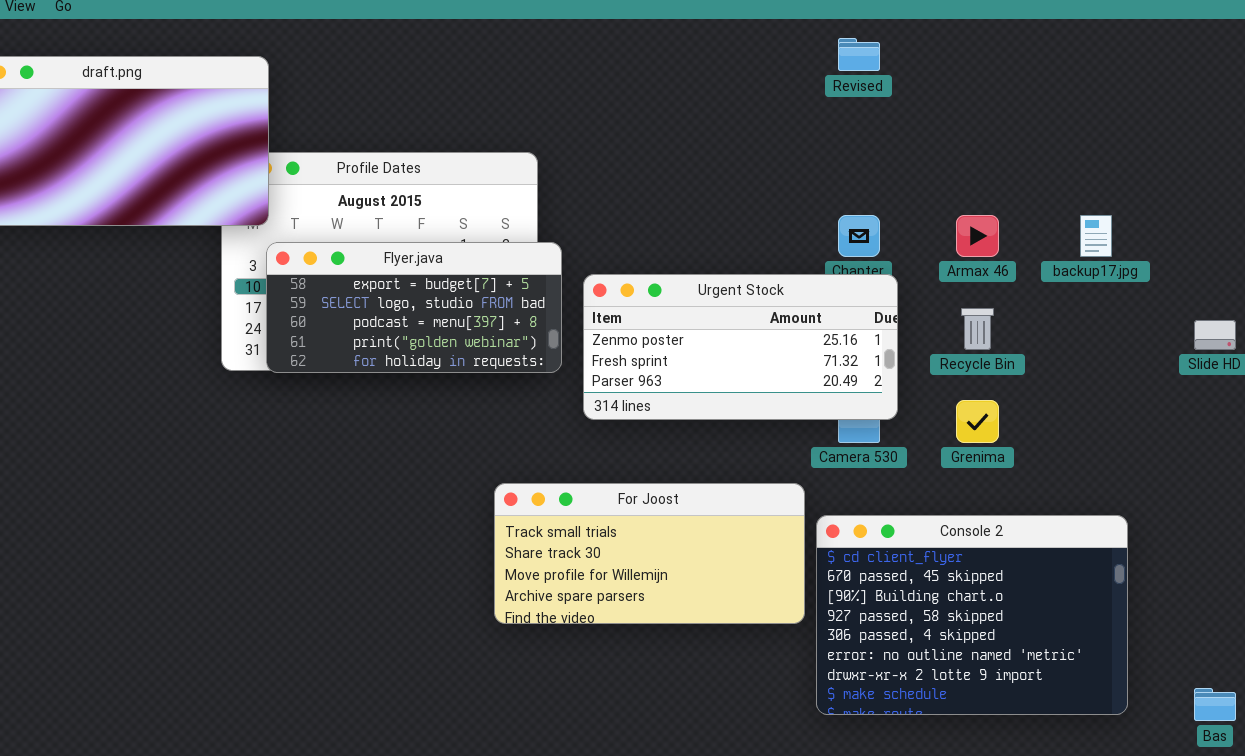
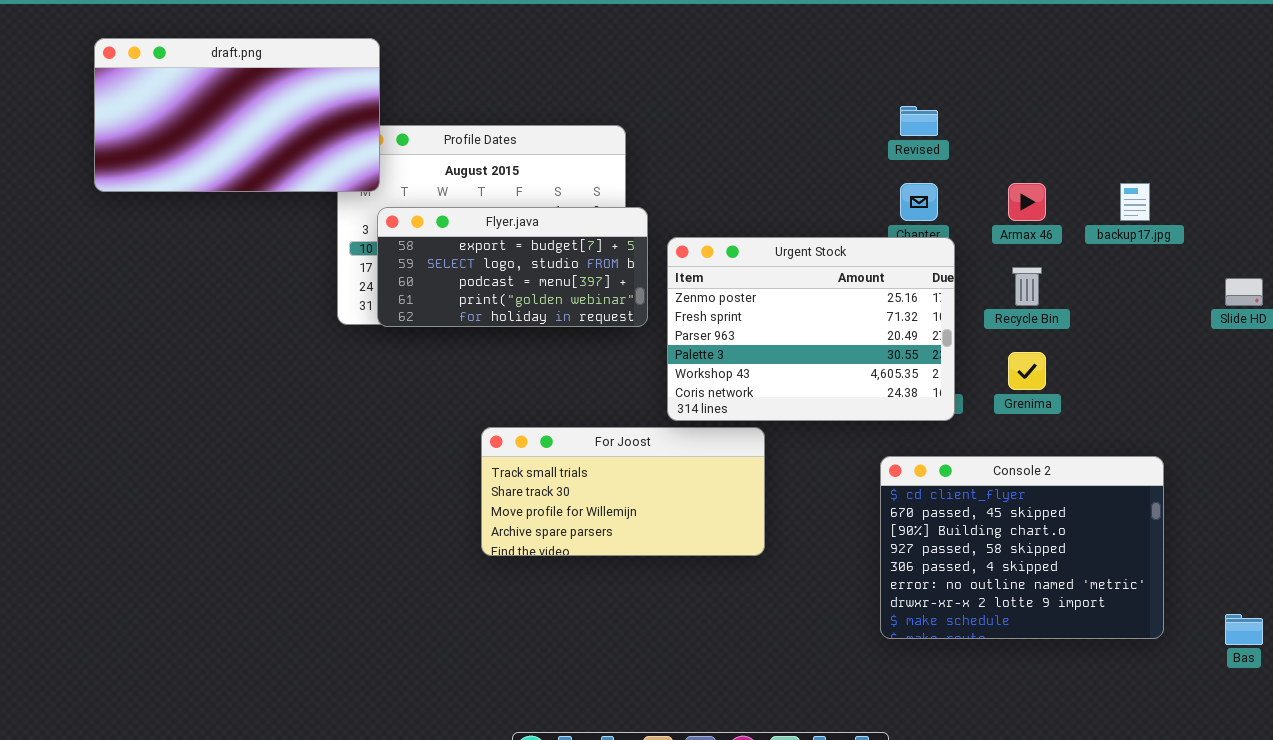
Revised: [838,38,880,71] -> [900,106,938,136], moved
Urgent Stock: [583,274,898,420] -> [667,237,955,421], resized
For Joost: [494,483,805,624] -> [481,427,765,556], moved

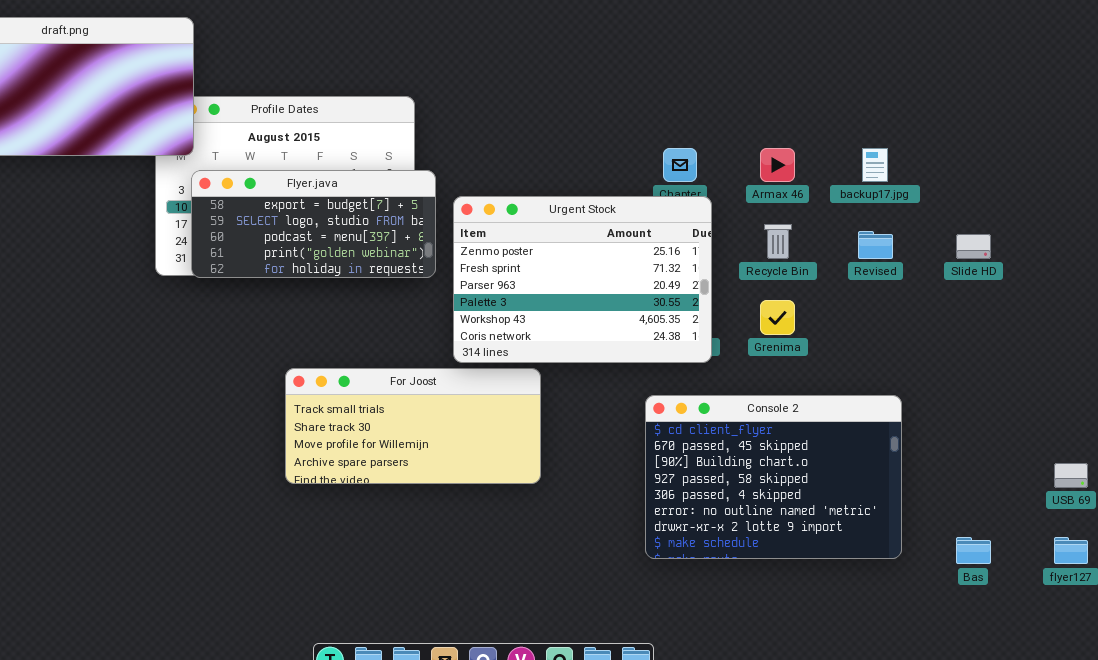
Revised: [900,106,938,136] -> [858,231,893,259], moved

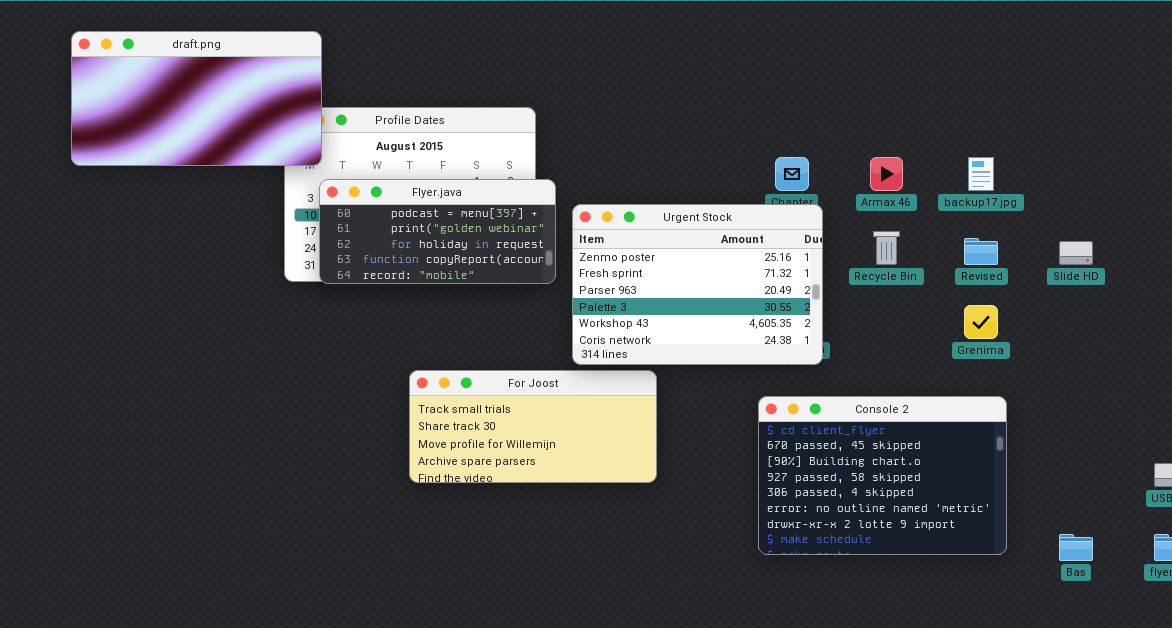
Flyer.java: [191,170,436,278] -> [319,179,556,284], scrolled down 2 rows
Grenima: [760,300,795,335] -> [964,305,998,339], moved

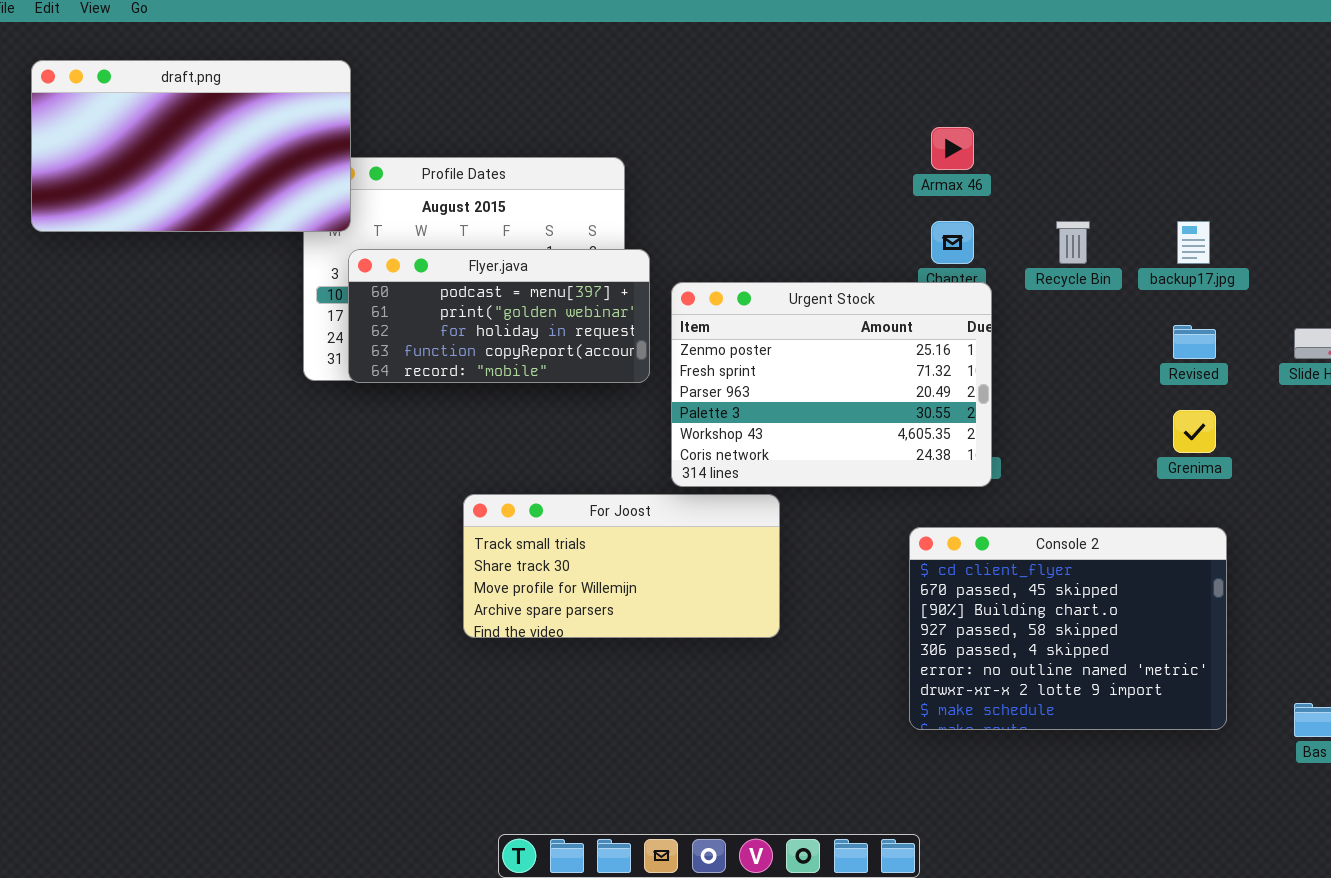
Armax 46: [870,157,903,191] -> [931,127,974,170], moved
Recycle Bin: [873,231,900,265] -> [1056,221,1090,264], moved

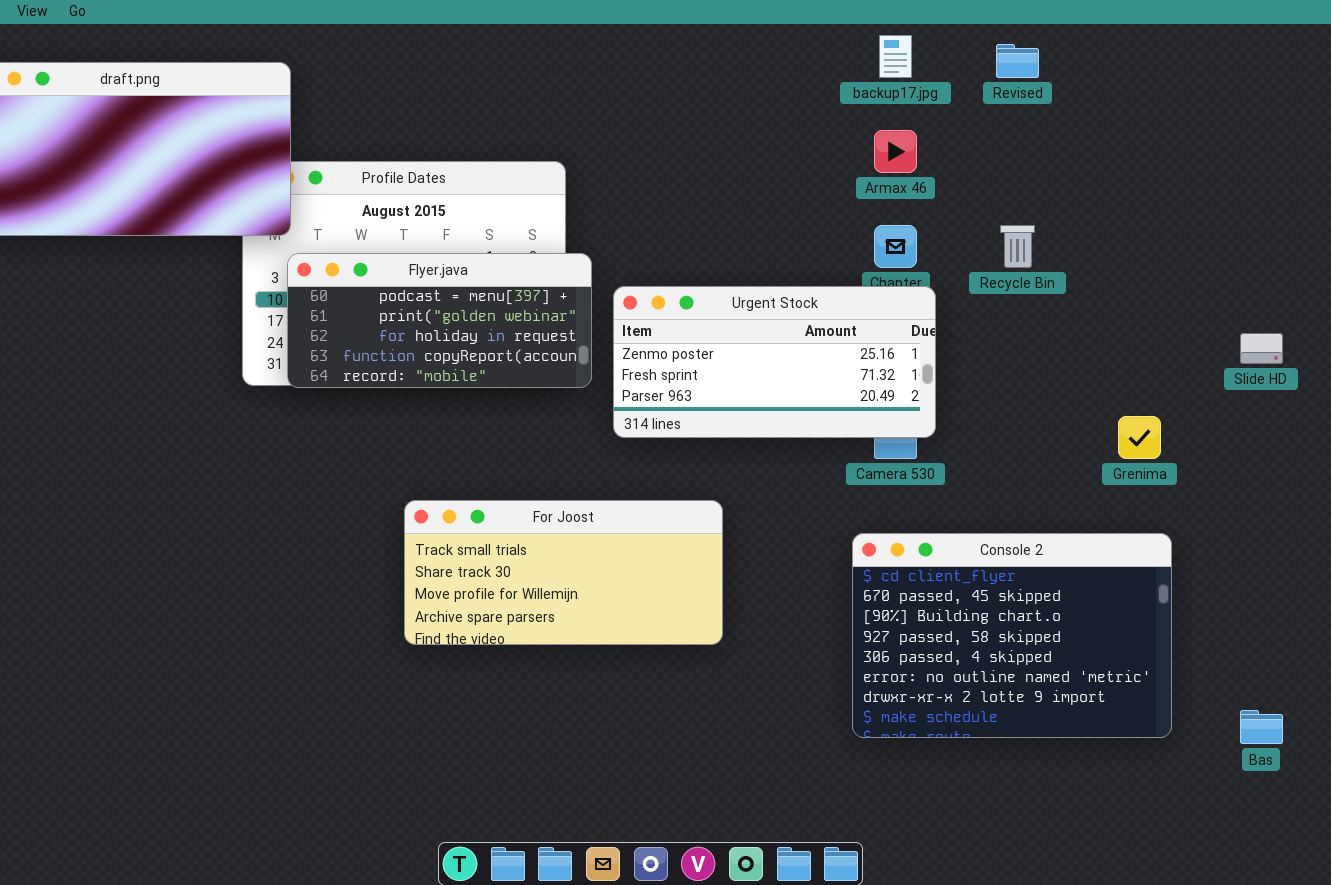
backup17.jpg: [1177,221,1210,264] -> [879,35,912,78], moved
Urgent Stock: [671,282,992,487] -> [613,286,936,438], resized
Revised: [1173,325,1216,359] -> [996,44,1039,78], moved

